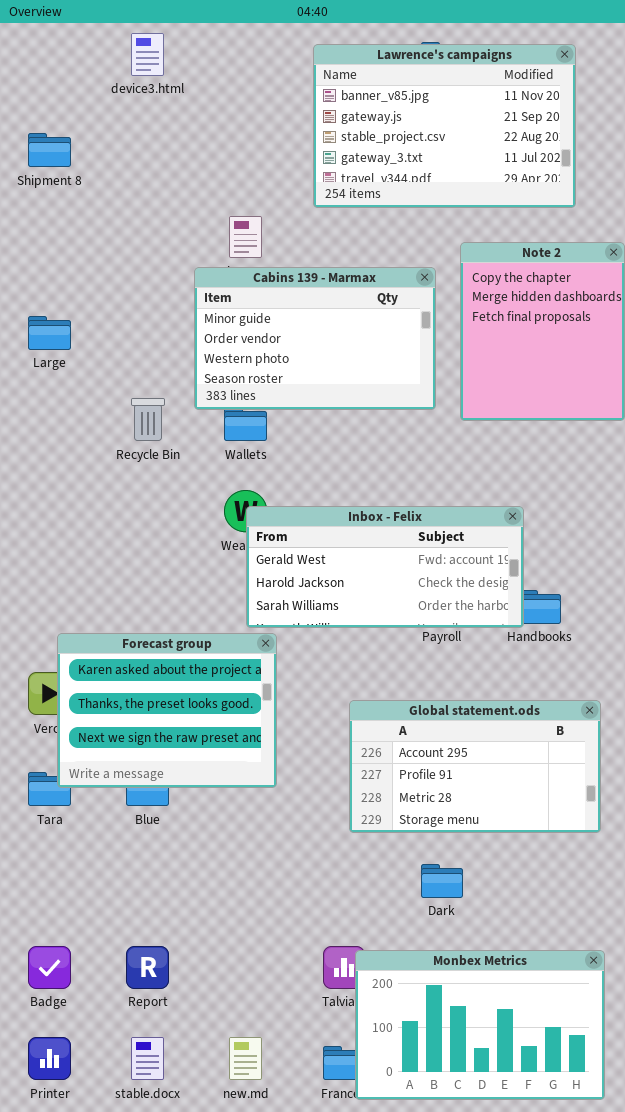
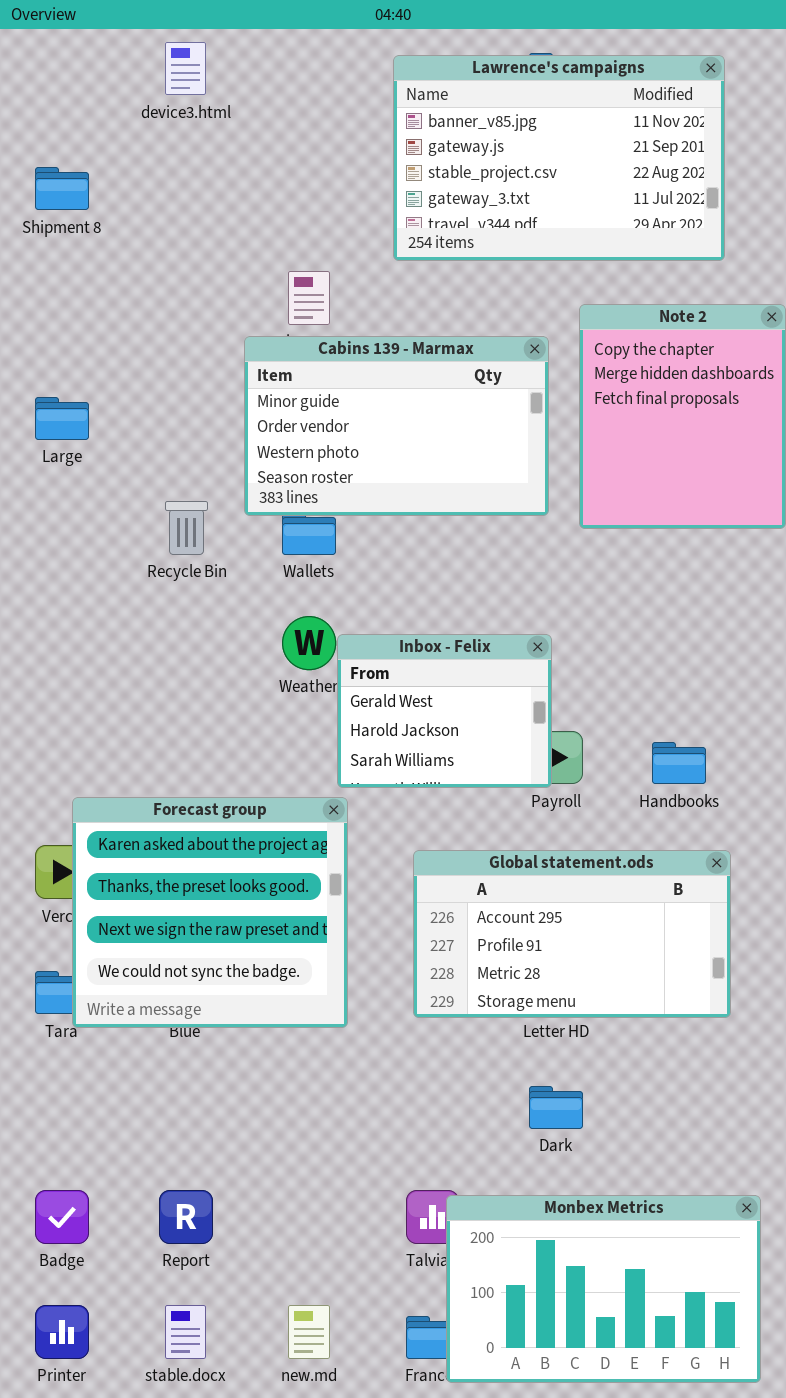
Inbox - Felix: [246,506,524,628] -> [337,634,552,788], moved, resized
Forecast group: [57,633,277,788] -> [72,797,348,1028], resized
Global statement.ods: [349,700,601,833] -> [413,850,731,1018], moved

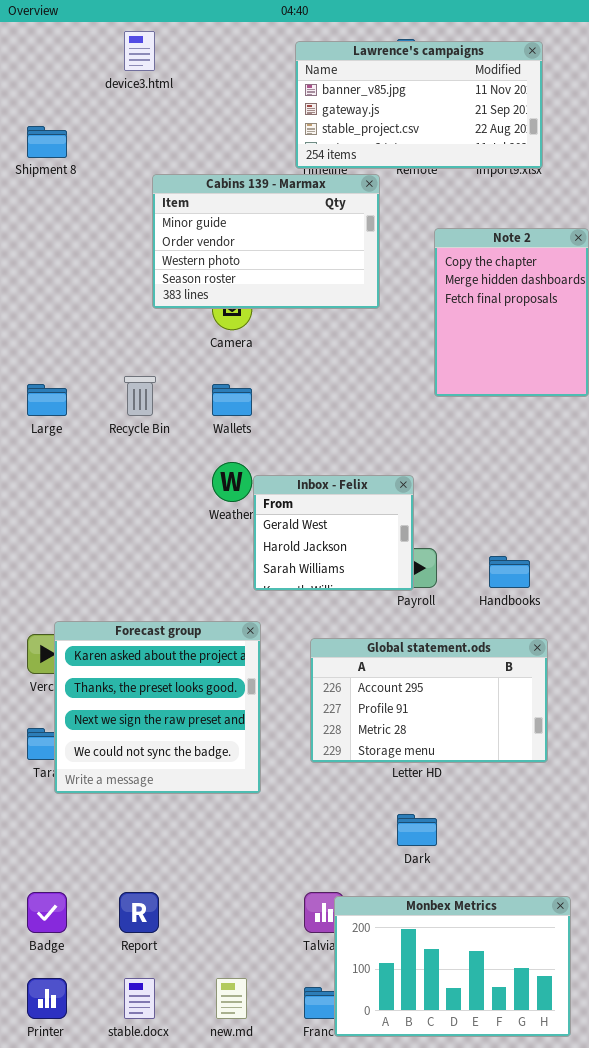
Lawrence's campaigns: [393,55,725,261] -> [295,41,543,169], resized
Cabins 139 - Marmax: [244,336,549,516] -> [152,174,380,309], moved
Large: [35,397,89,440] -> [27,384,67,416], moved
Forecast group: [72,797,348,1028] -> [54,621,261,794], moved

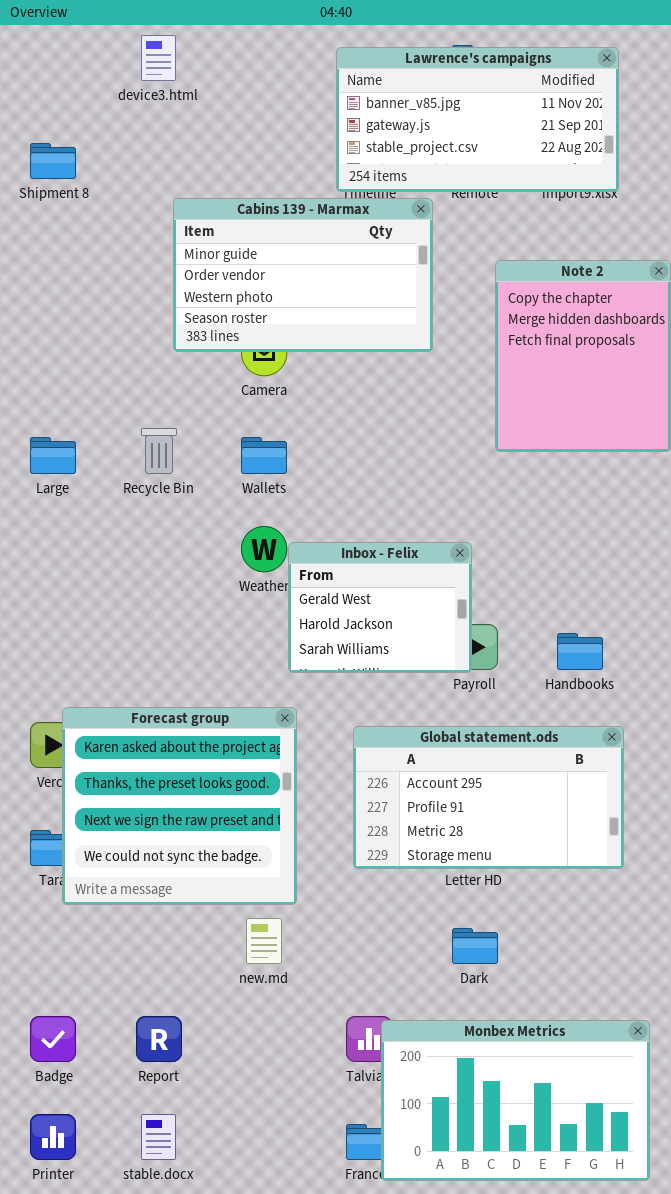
new.md: [216,978,247,1019] -> [246,918,282,964], moved

